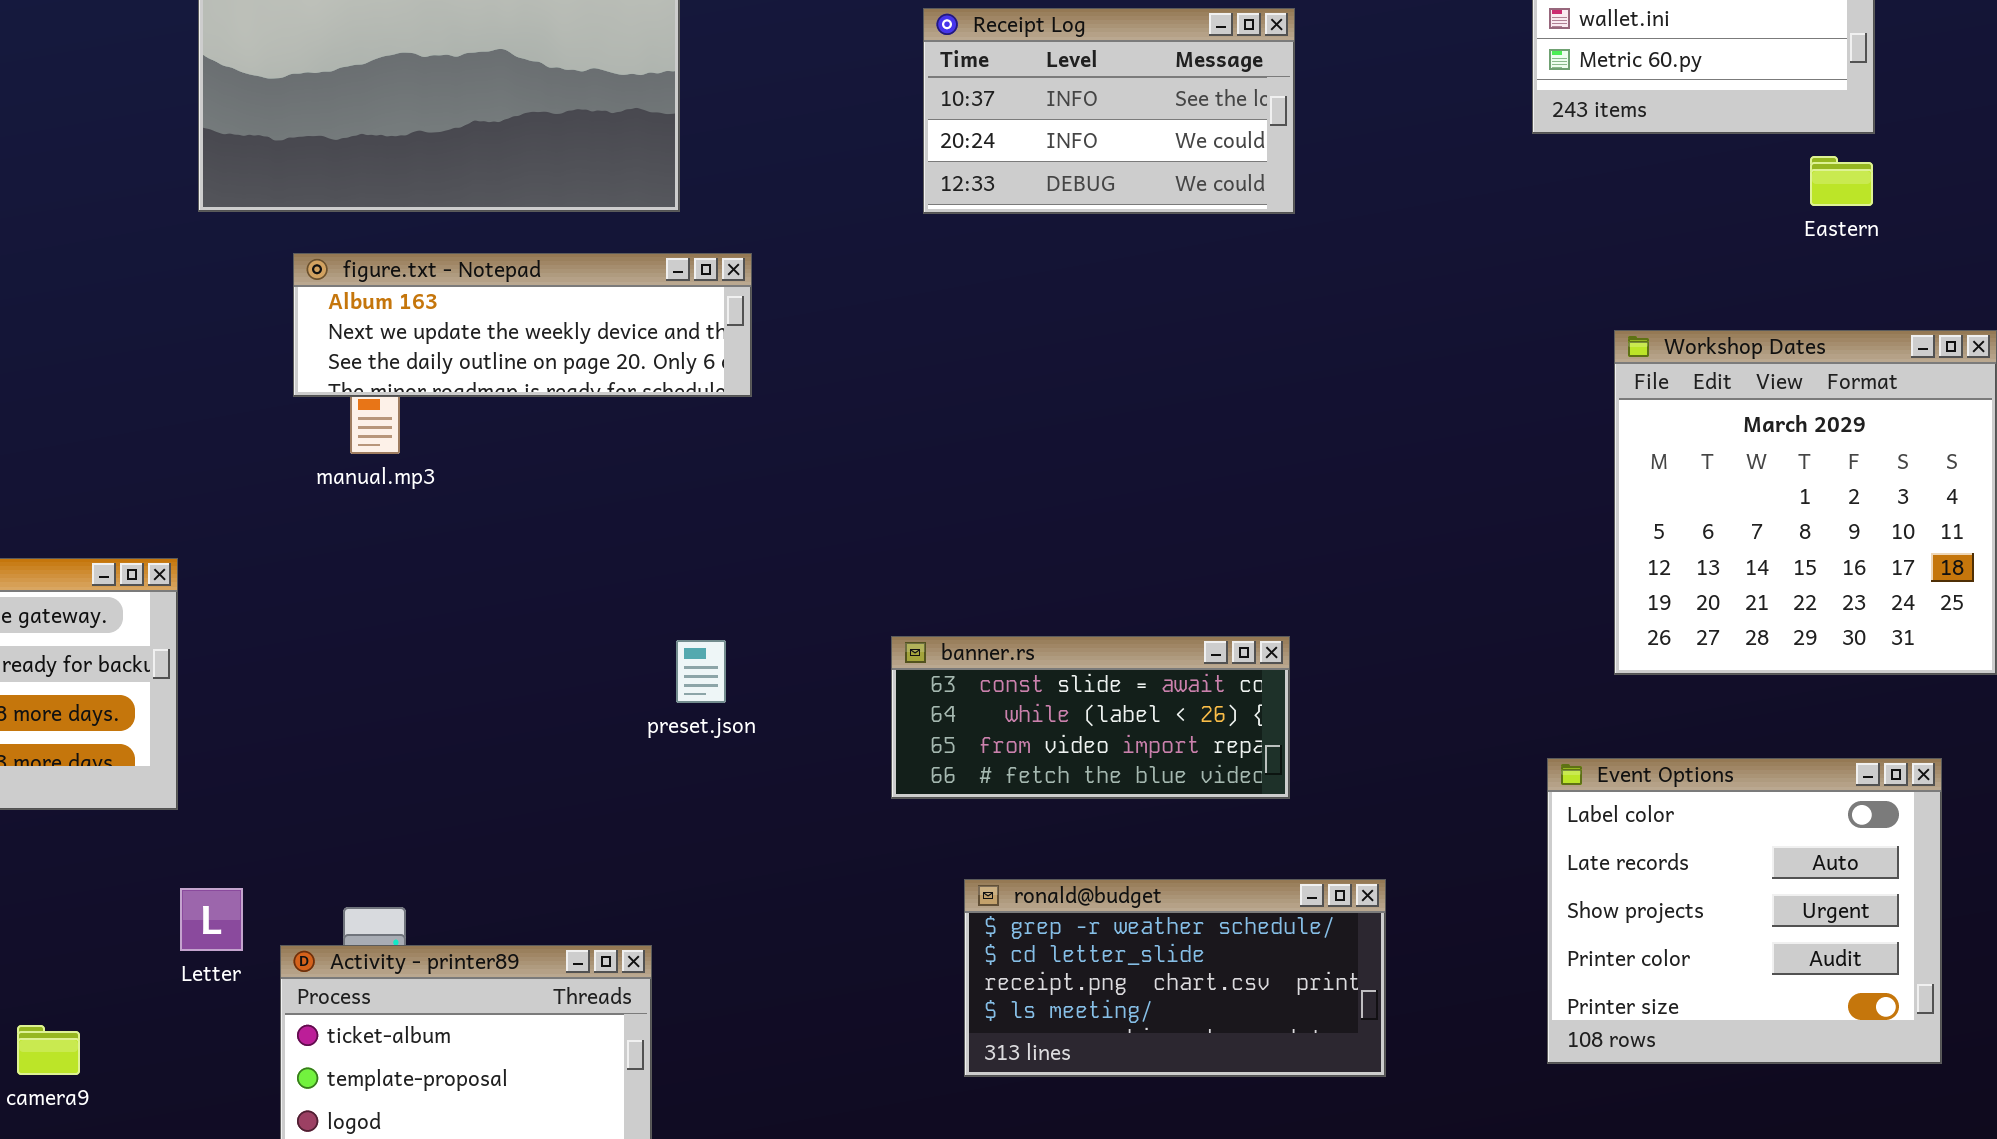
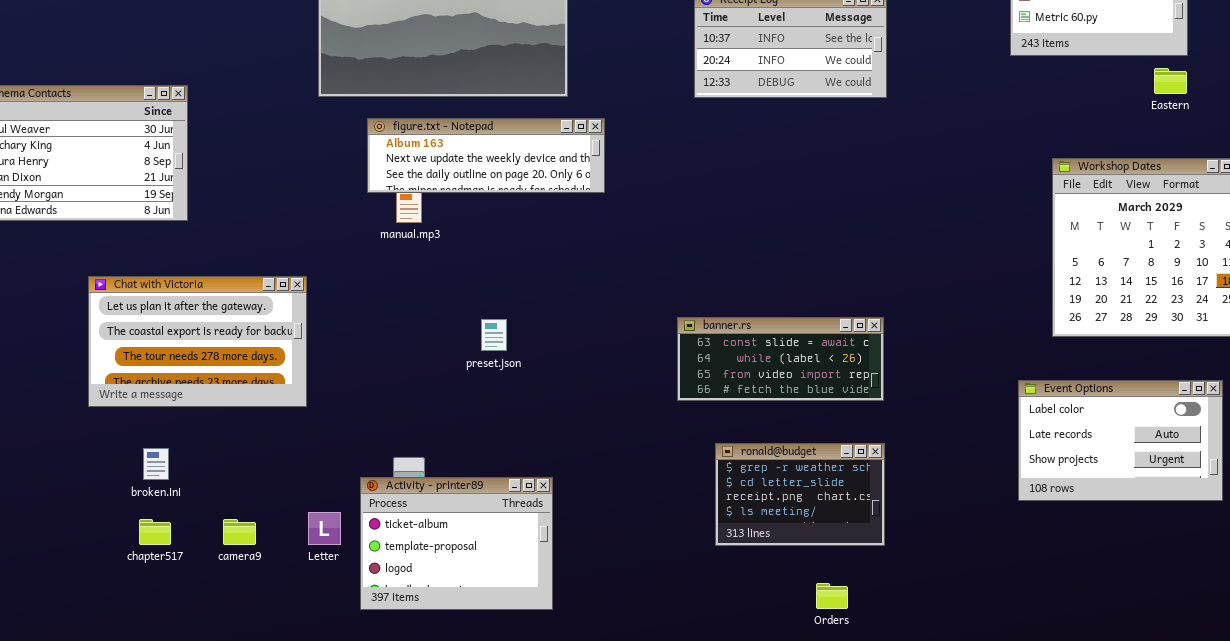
preset.json: [676,640,726,703] -> [481,319,507,351], moved
Event Options: [1547,758,1942,1064] -> [1018,380,1223,501], resized
ronald@budget: [964,879,1386,1077] -> [715,443,885,546], resized
Letter: [180,888,243,951] -> [308,512,341,545], moved

